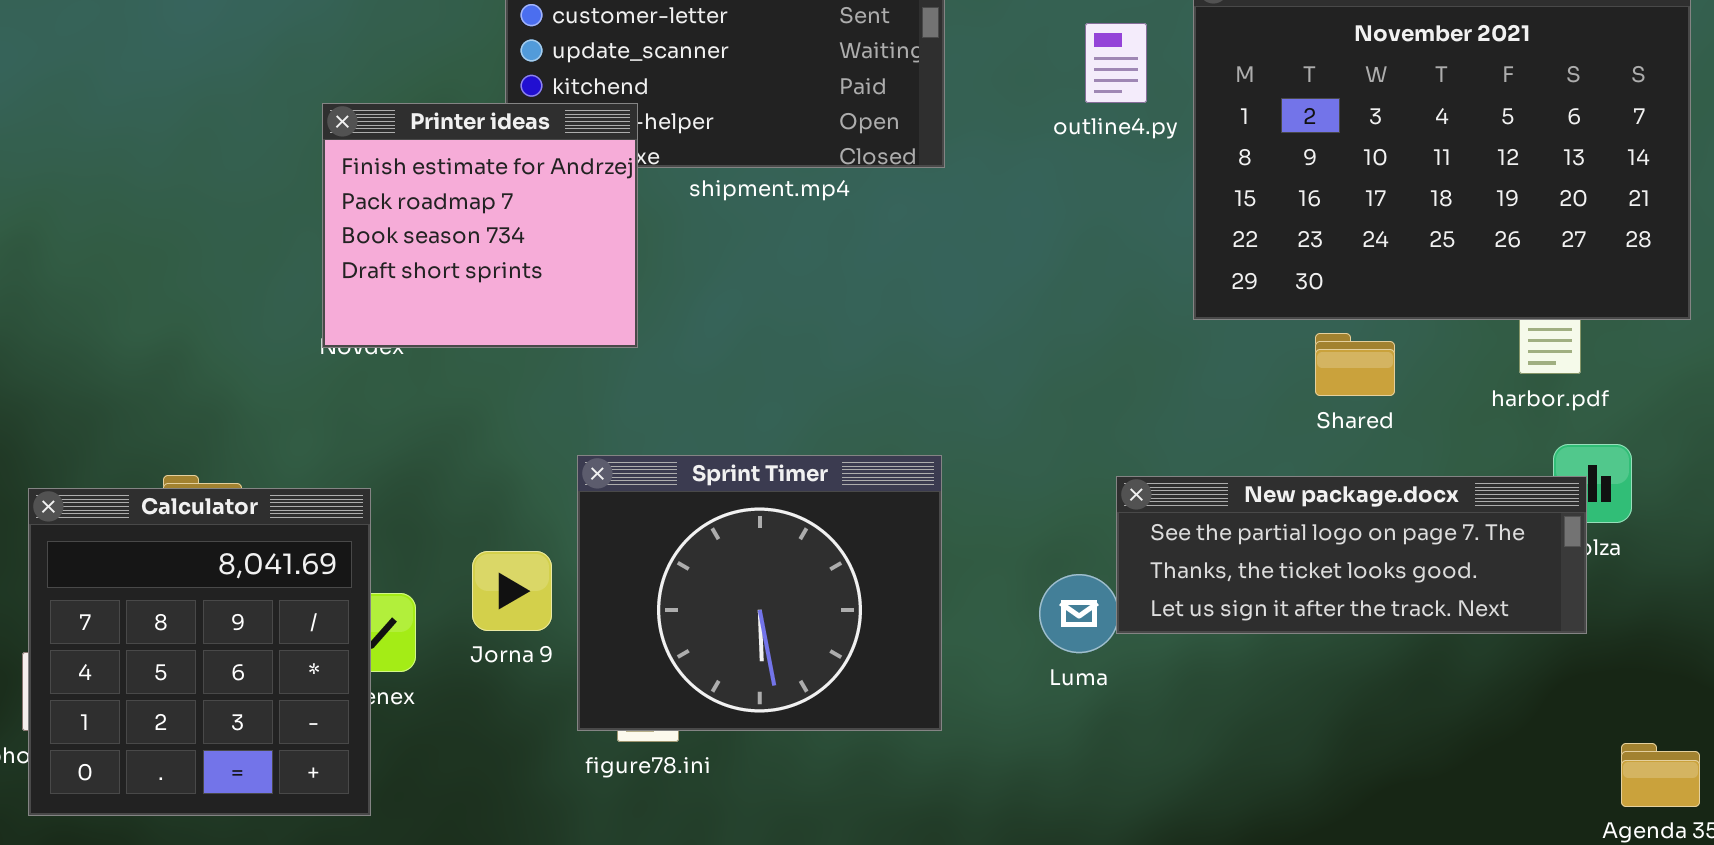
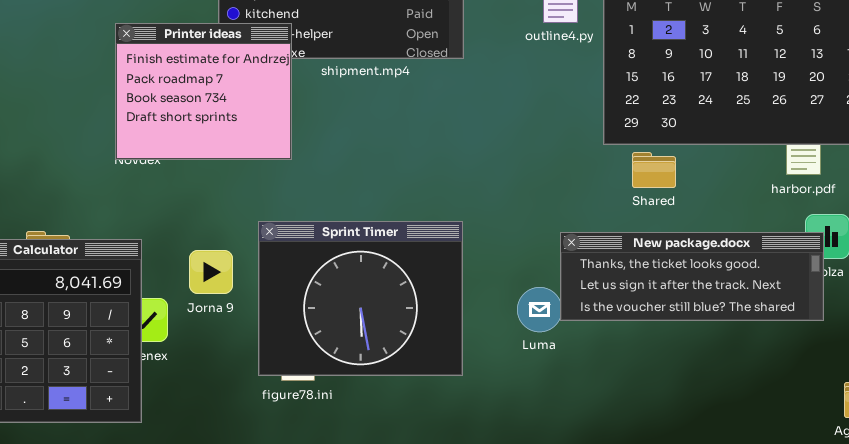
Shared: [1315,333,1395,396] -> [632,152,676,188], moved
New package.docx: [1116,476,1587,634] -> [560,232,824,321], scrolled down 1 row
Jorna 9: [472,551,552,631] -> [189,250,233,294], moved

